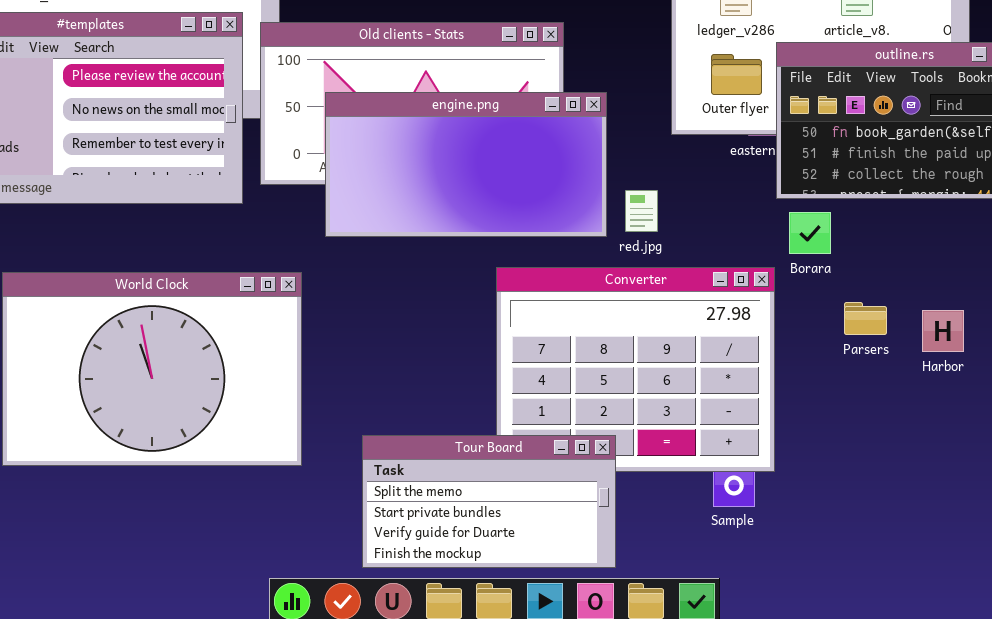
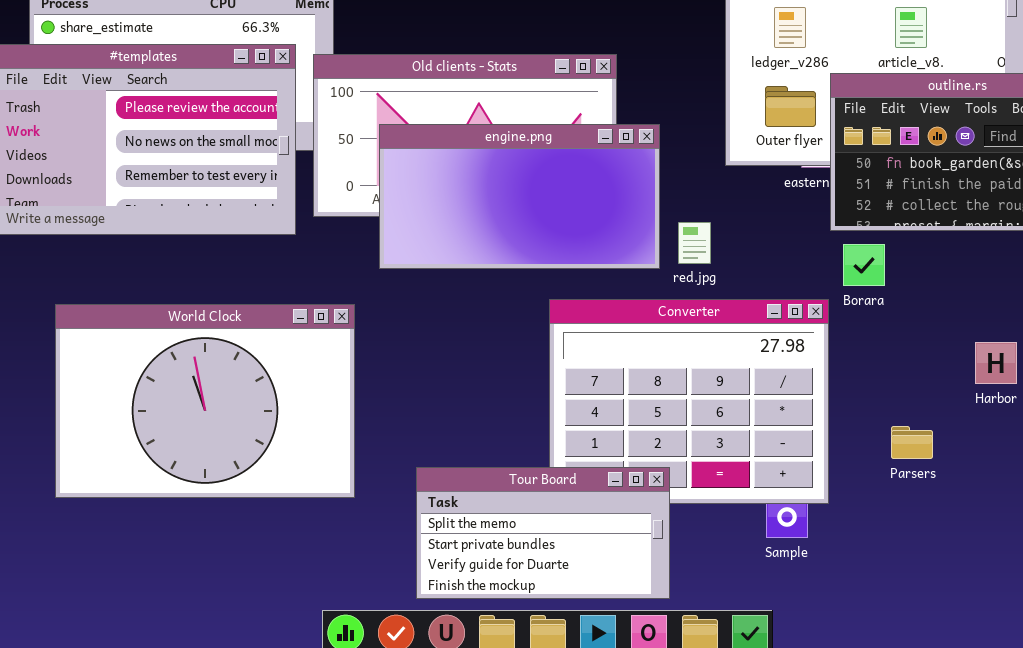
Parsers: [844,302,887,335] -> [891,426,933,459], moved

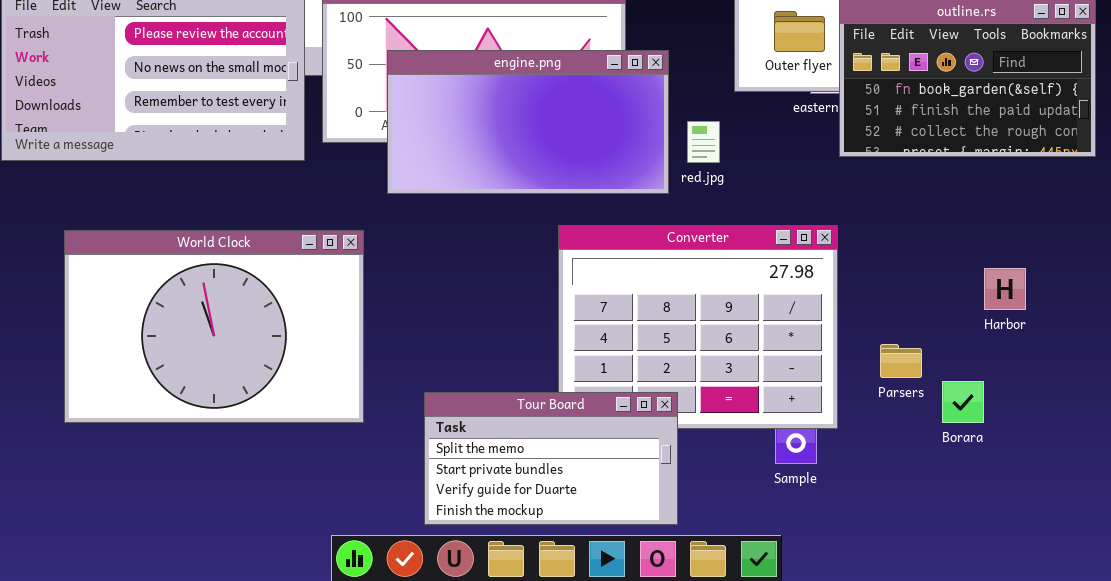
red.jpg: [678,222,711,264] -> [687,121,720,163], moved
Borara: [843,244,885,286] -> [942,381,984,423], moved
Parsers: [891,426,933,459] -> [880,344,922,378], moved

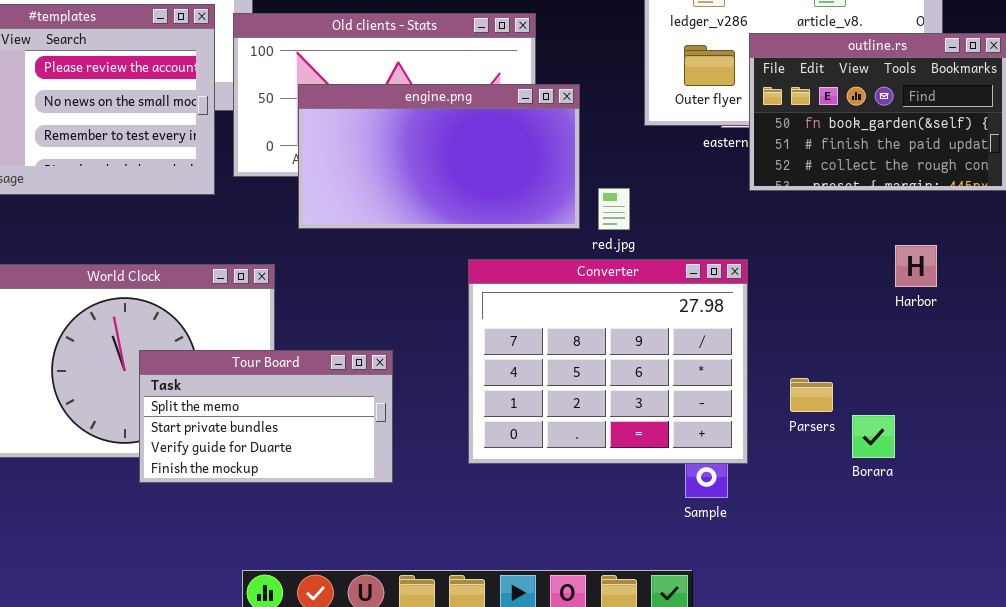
red.jpg: [687,121,720,163] -> [598,188,630,230], moved
Harbor: [984,268,1026,310] -> [895,245,937,287], moved
Tour Board: [424,392,678,525] -> [139,350,393,483], moved

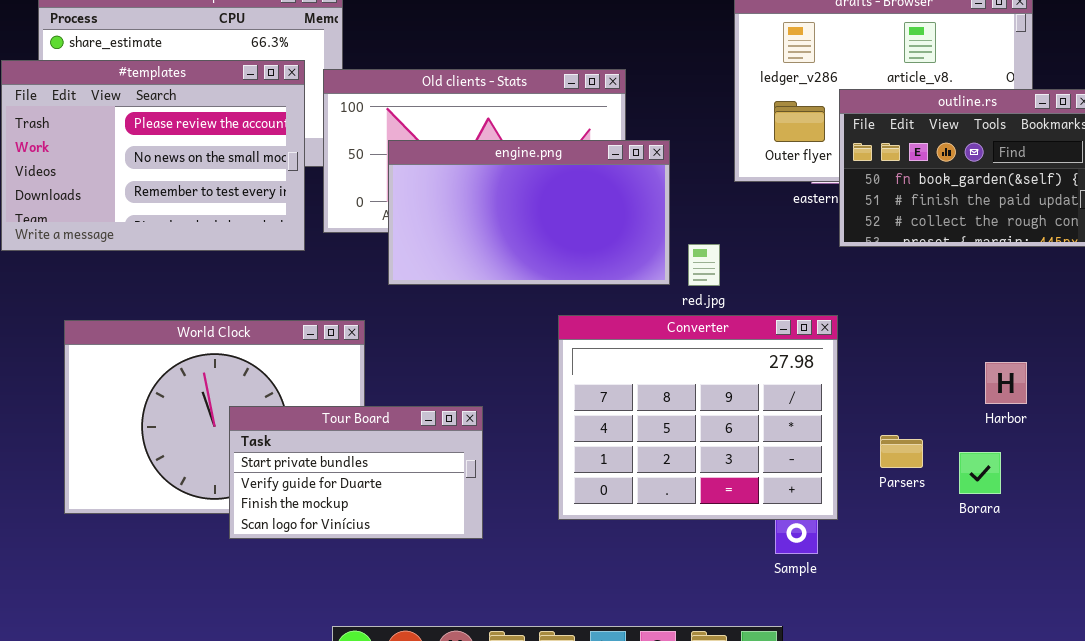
Harbor: [895,245,937,287] -> [985,362,1027,404], moved
Tour Board: [139,350,393,483] -> [229,406,483,539], scrolled down 1 row
Borara: [852,415,895,458] -> [959,452,1001,494], moved

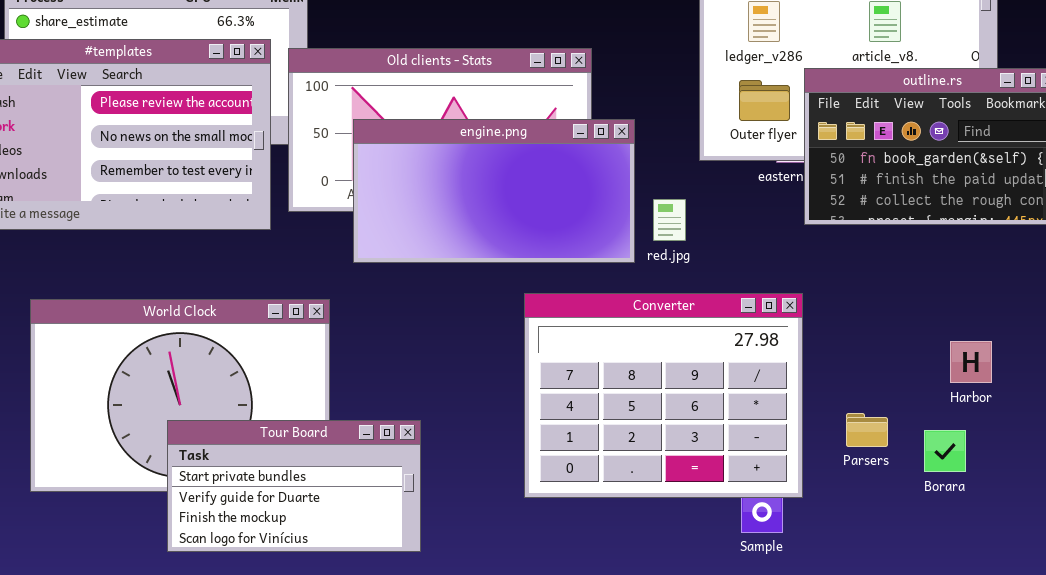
red.jpg: [688,244,720,286] -> [653,199,686,241], moved
Tour Board: [229,406,483,539] -> [167,420,421,552], moved

